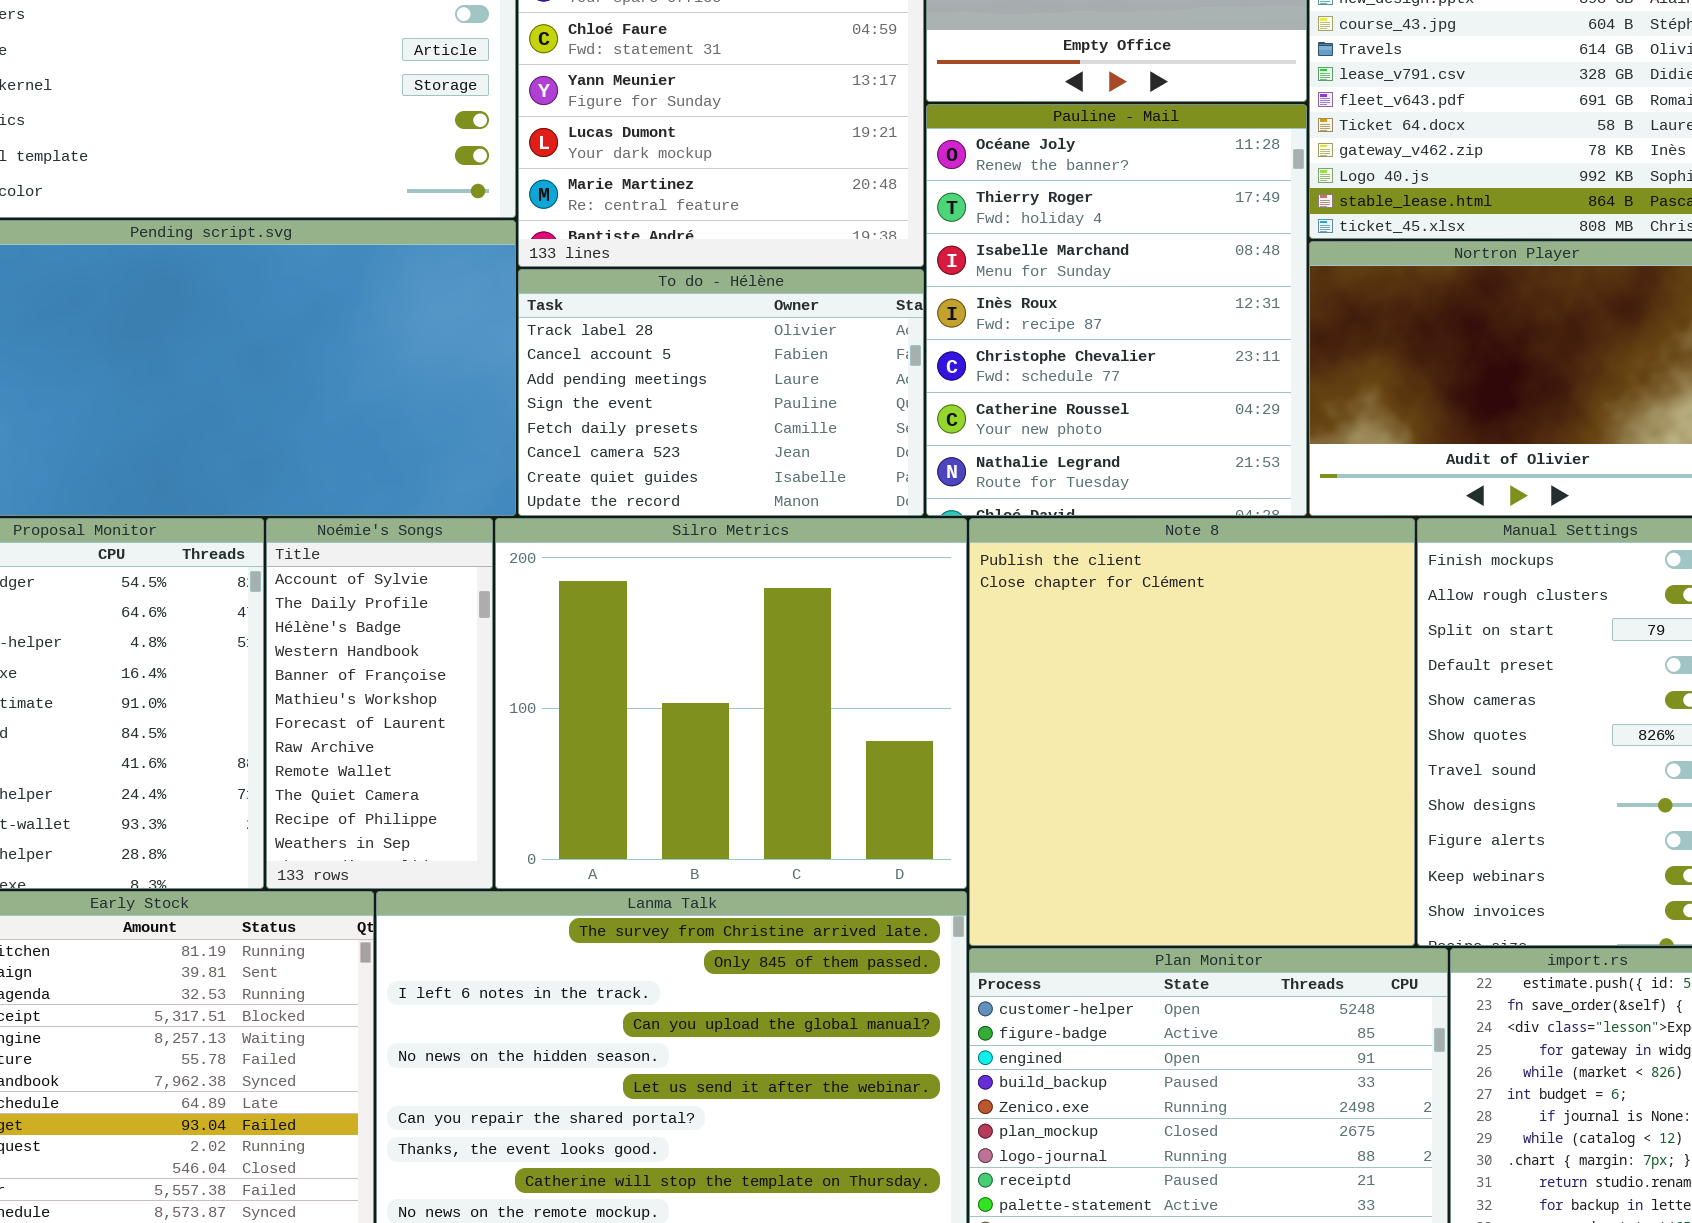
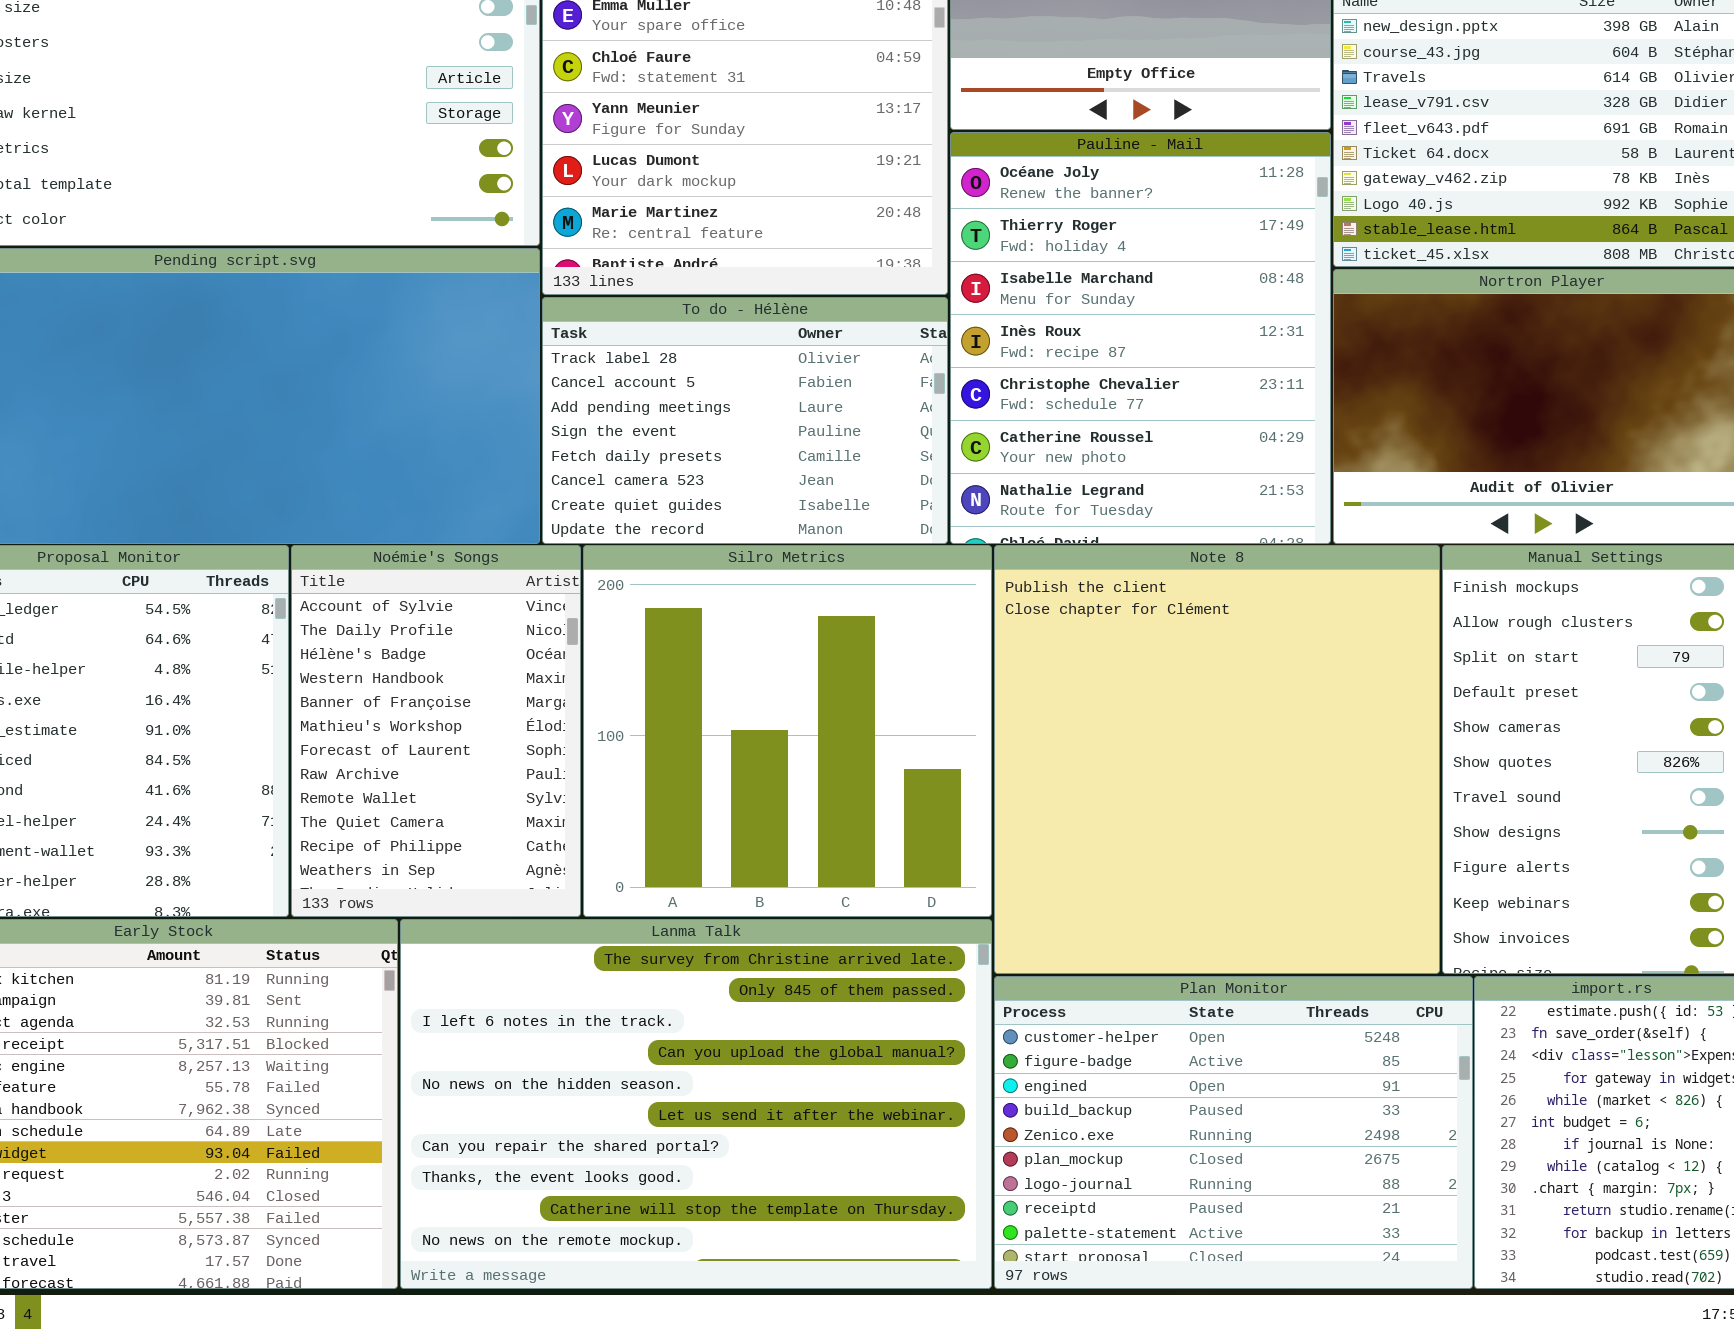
Noémie's Songs: [266,518,493,889] -> [291,545,581,917], resized
Silro Metrics: [495,518,967,889] -> [583,545,992,917], resized

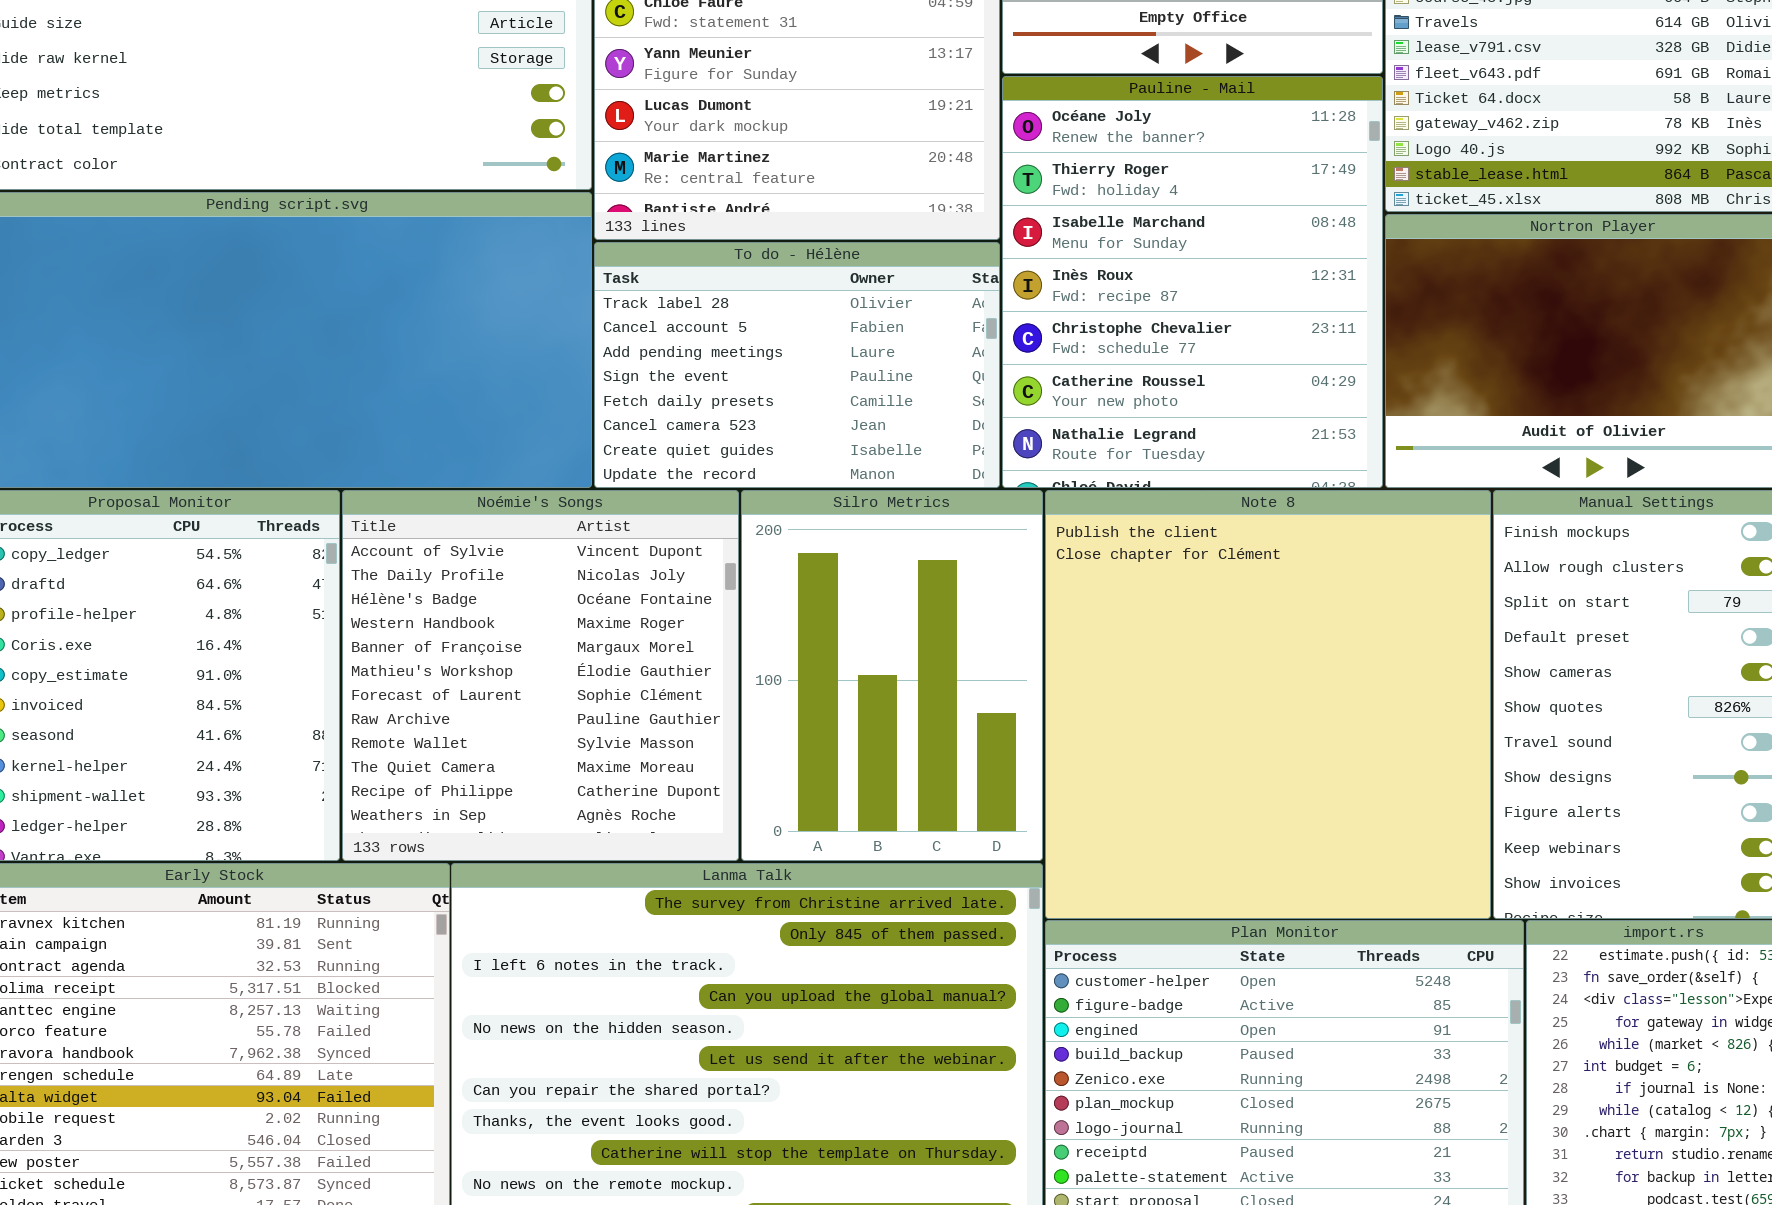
Noémie's Songs: [291,545,581,917] -> [342,490,739,861], resized
Silro Metrics: [583,545,992,917] -> [741,490,1043,861], resized

